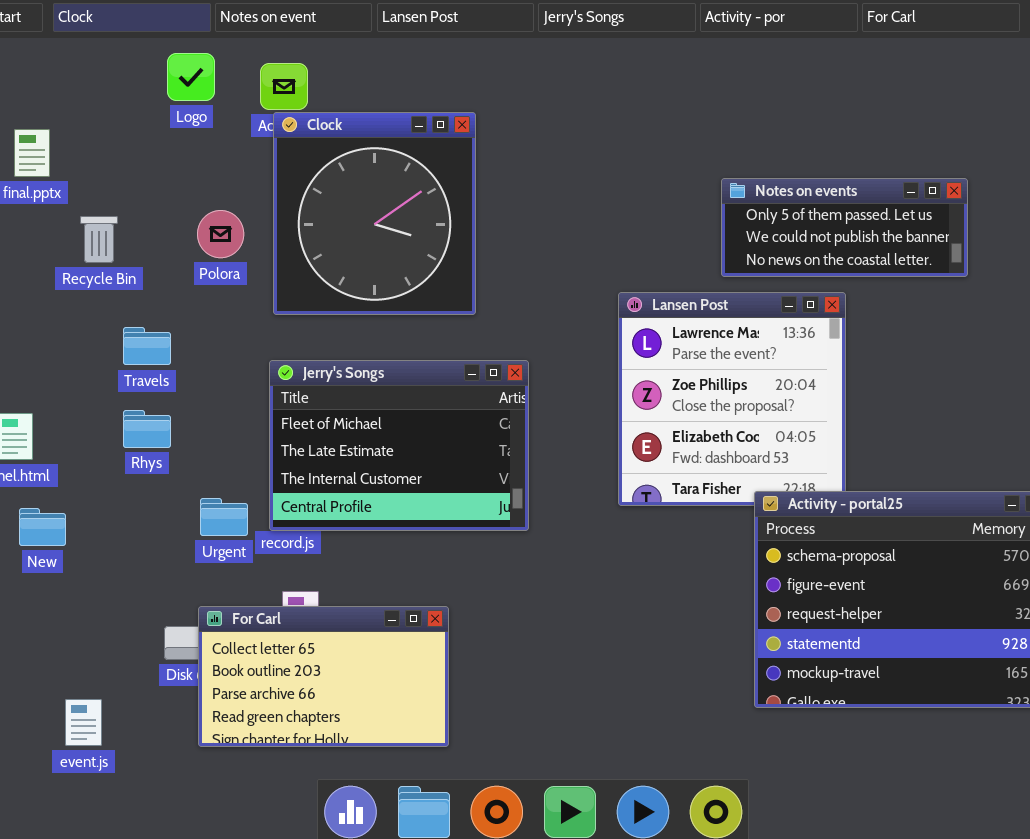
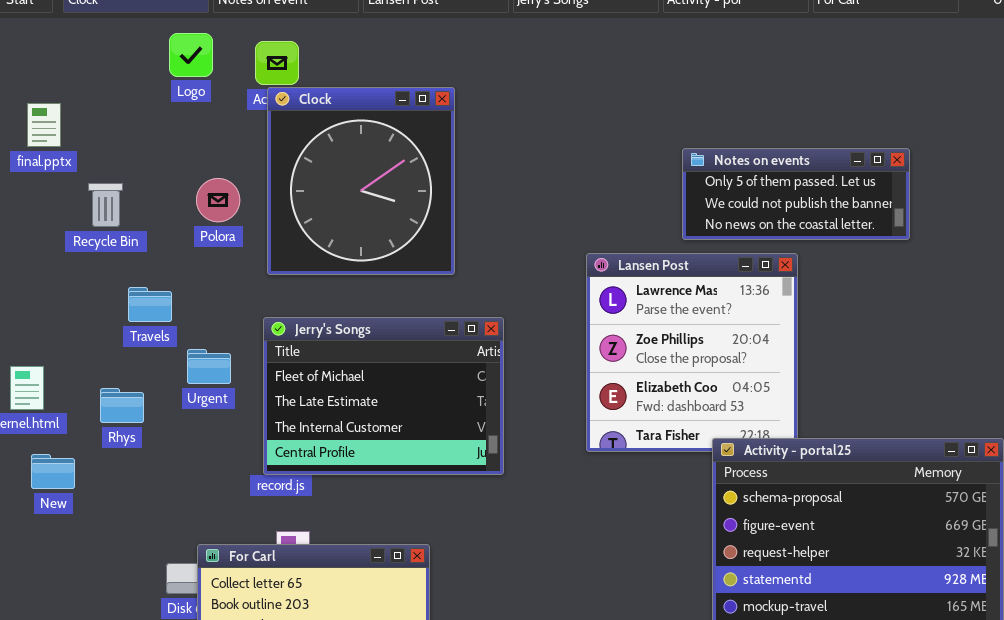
Rhys: [123,410,171,448] -> [100,388,144,423], moved
Urgent: [200,498,248,536] -> [187,349,231,384], moved

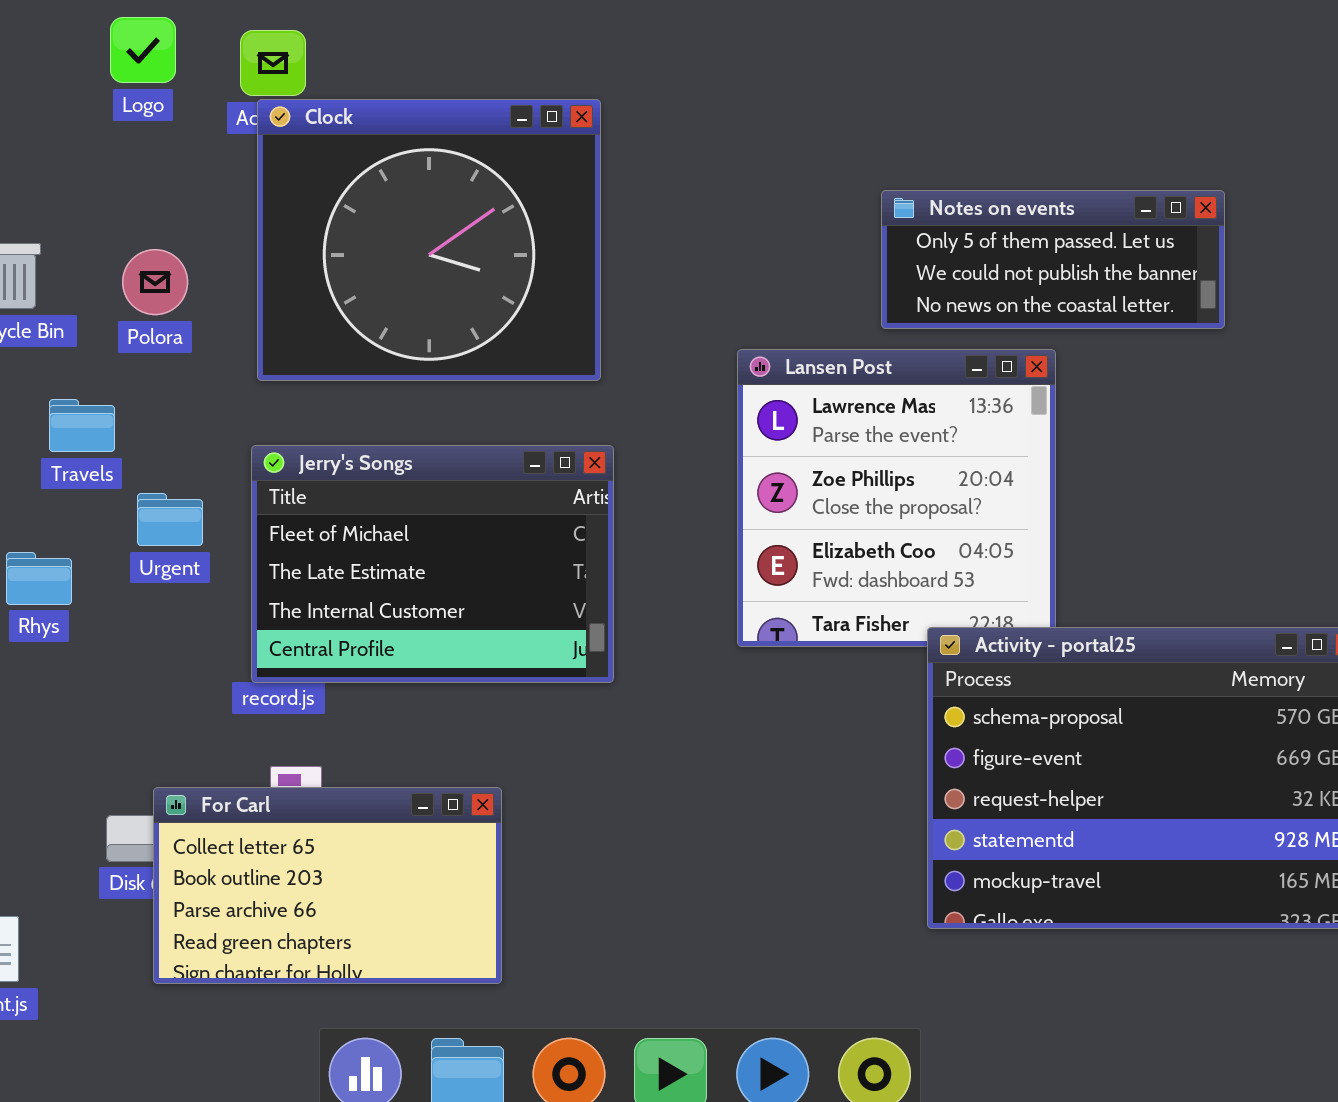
Clock: [267,87,455,275] -> [257,99,601,381], resized
Polora: [196,178,240,222] -> [122,249,188,315], moved

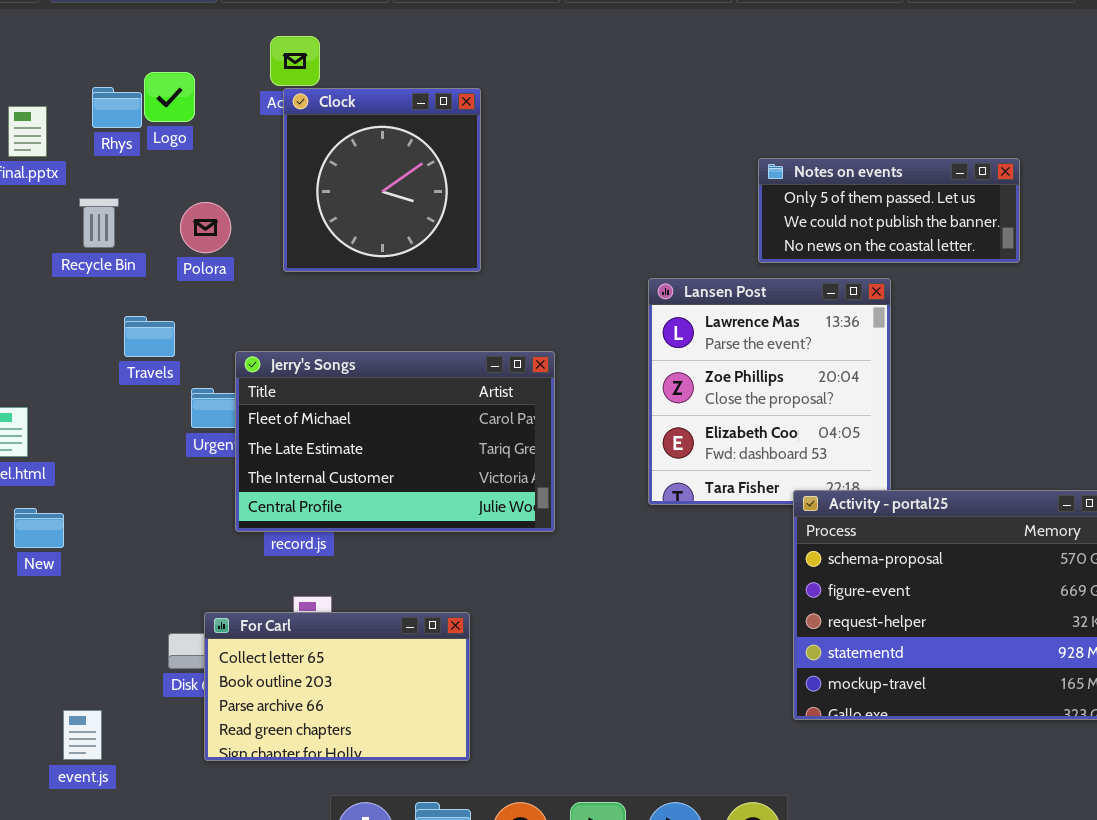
Logo: [110,17,176,83] -> [144,72,195,122], moved
Clock: [257,99,601,381] -> [283,88,481,272], resized
Jerry's Songs: [251,445,614,683] -> [235,351,555,532], resized
Rhys: [6,552,72,605] -> [92,87,142,128], moved

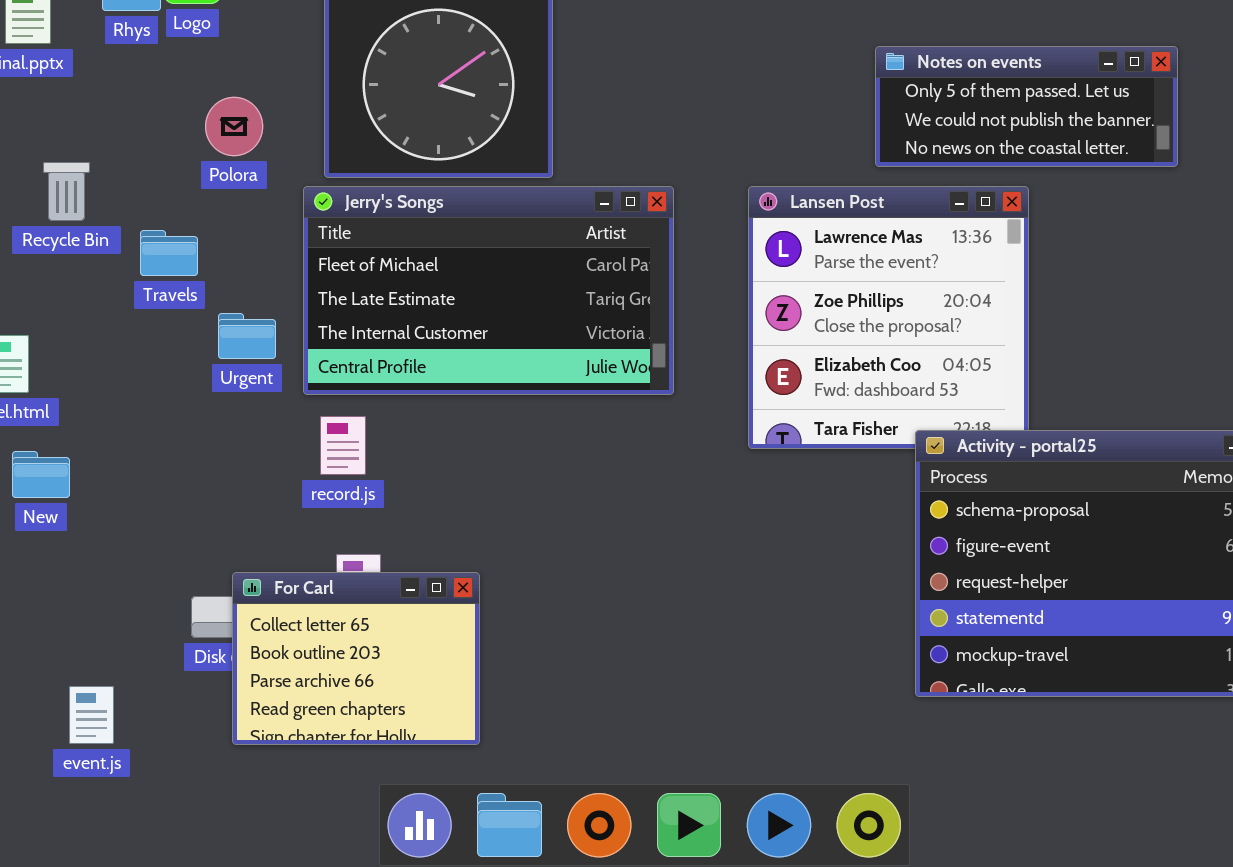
Recycle Bin: [79,198,119,248] -> [43,162,90,221], moved
Jerry's Songs: [235,351,555,532] -> [303,186,674,395], moved
For Carl: [204,612,470,761] -> [232,572,480,745], resized

